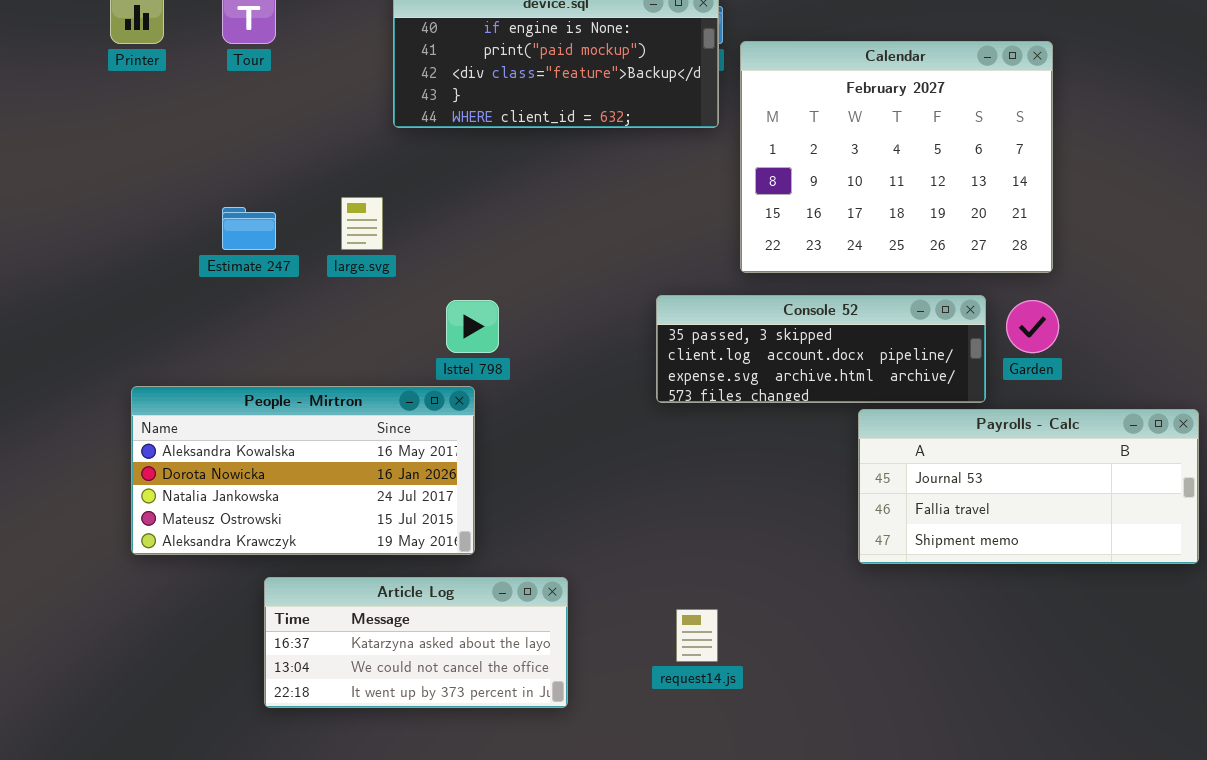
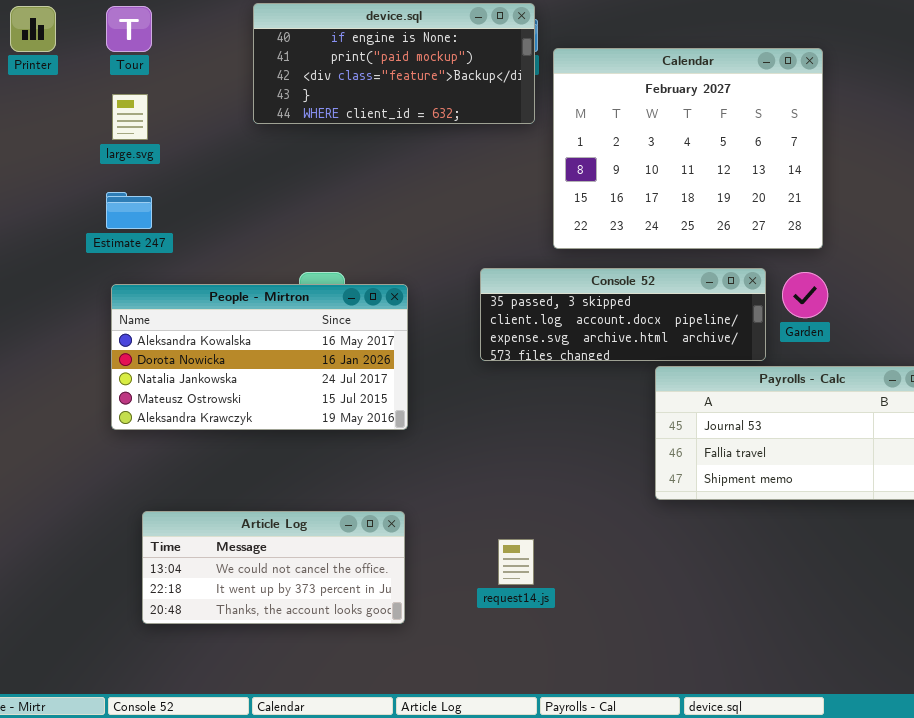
large.svg: [341,197,383,250] -> [112,94,148,140], moved
People - Mirtron: [131,386,475,555] -> [111,284,408,430], moved
Article Log: [264,577,568,708] -> [142,511,405,624], scrolled down 1 row

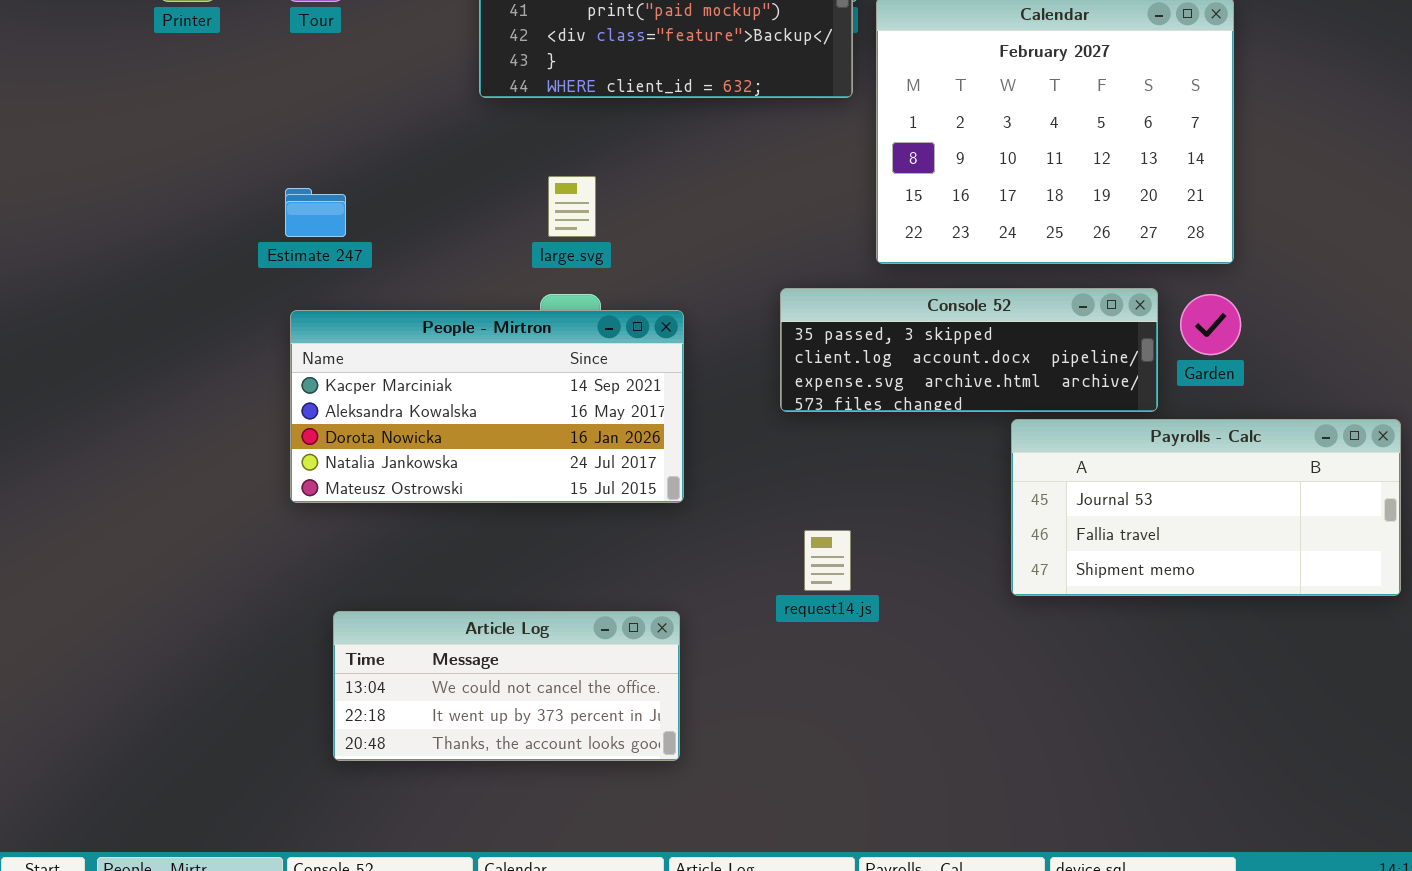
large.svg: [112,94,148,140] -> [548,176,596,237], moved
People - Mirtron: [111,284,408,430] -> [290,310,684,503], scrolled up 1 row
request14.js: [498,539,534,585] -> [804,530,851,591], moved

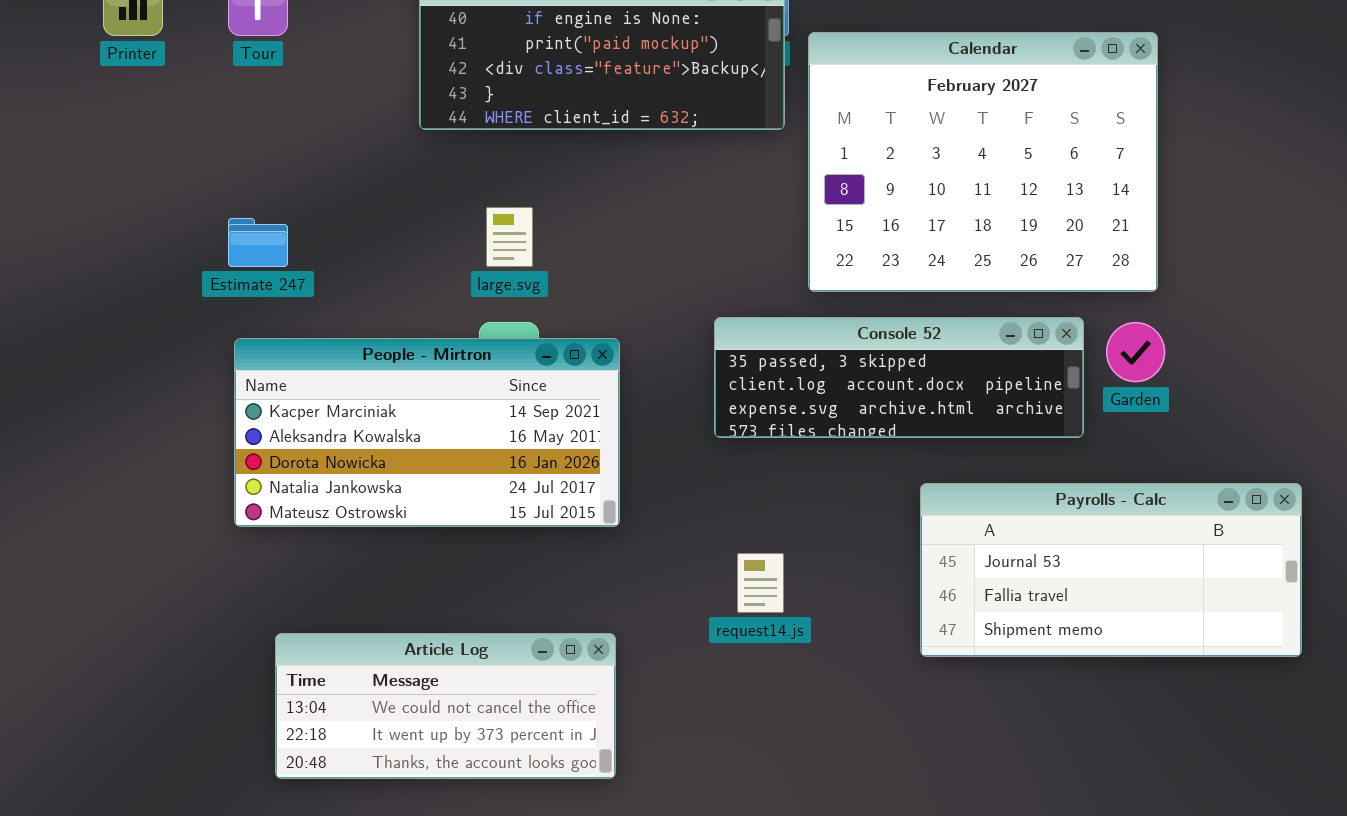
Payrolls - Calc: [1011,419,1401,596] -> [920,483,1302,657], moved

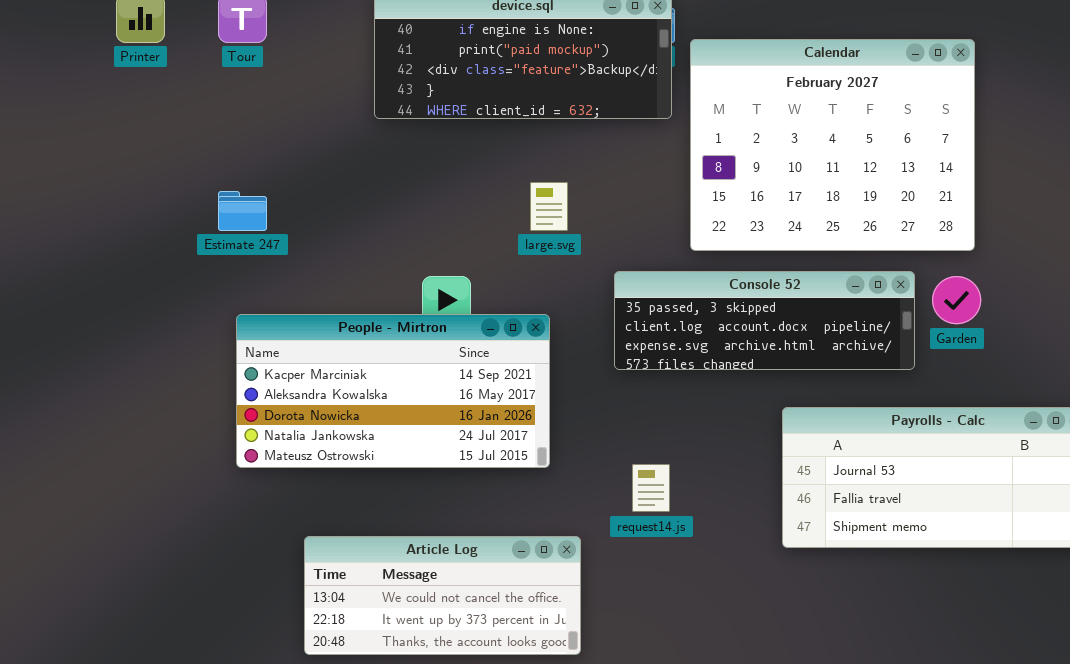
large.svg: [486,207,533,267] -> [530,182,568,231], moved
People - Mirtron: [234,338,620,527] -> [236,314,550,468], moved
Article Log: [275,633,616,779] -> [304,536,581,655], moved

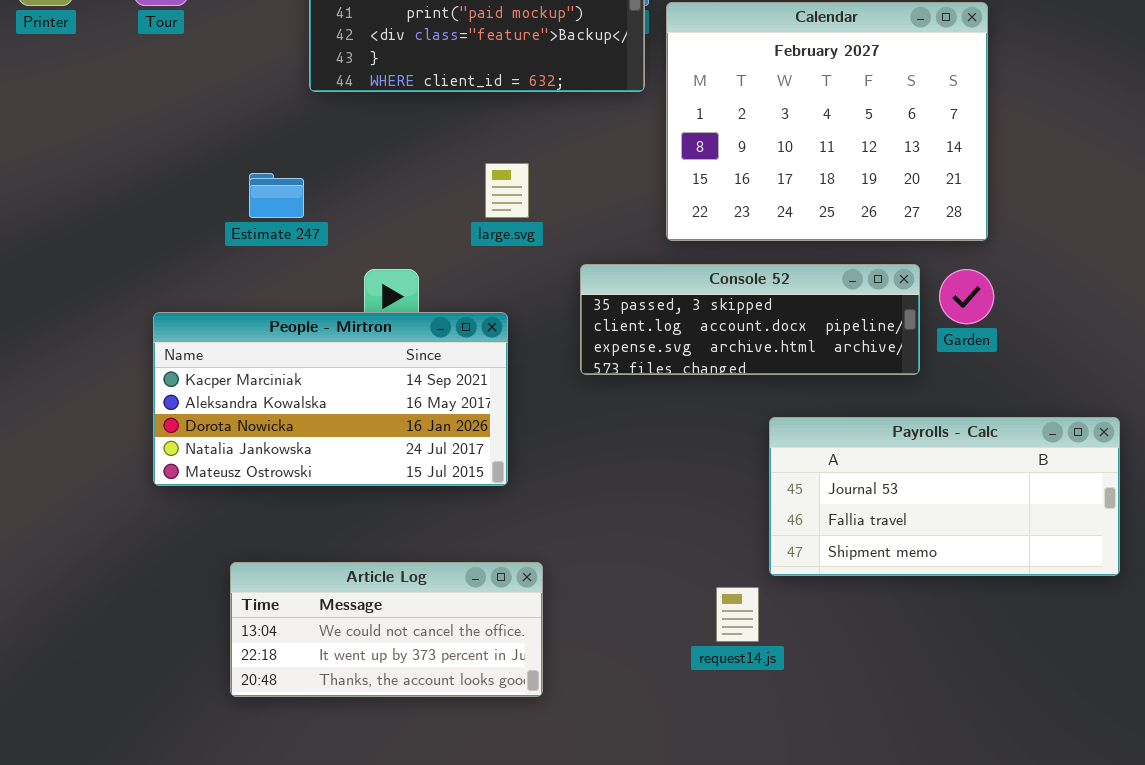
Estimate 247: [218,191,267,231] -> [249,173,304,218], moved
request14.js: [632,464,670,512] -> [716,587,759,642], moved

